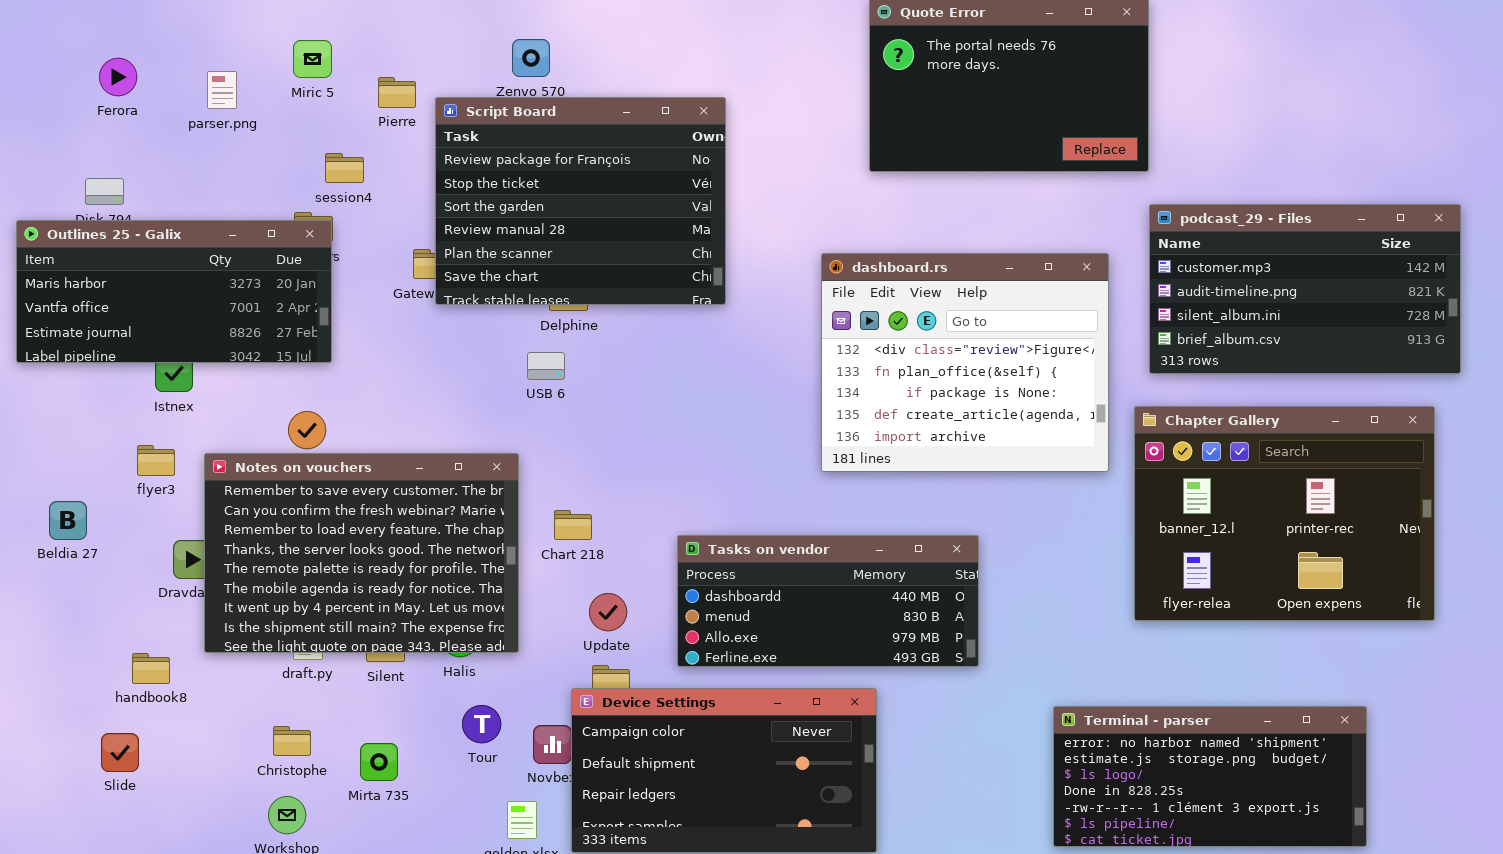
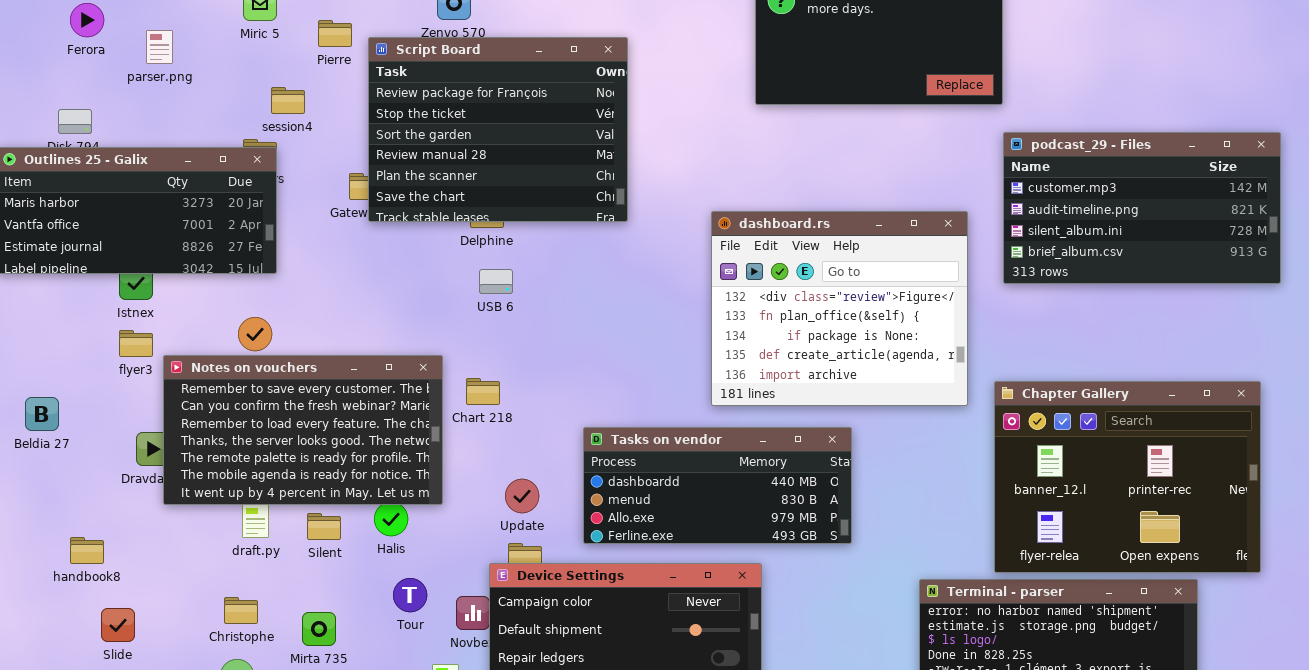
parser.png: [207,71,237,109] -> [146,30,173,64], moved
dashboard.rs: [821,253,1109,472] -> [711,211,968,406], moved
USB 6: [527,352,565,380] -> [479,269,513,294], moved
Chapter Gallery: [1134,406,1435,621] -> [994,381,1261,573], moved
flyer3: [137,445,175,476] -> [119,330,153,357], moved
Notes on vouchers: [204,453,519,653] -> [163,355,443,505], resized
Chart 218: [554,510,592,540] -> [466,378,500,405], moved
handbook8: [132,653,170,684] -> [70,537,104,564], moved
Slide: [101,733,139,772] -> [101,608,135,642], moved

